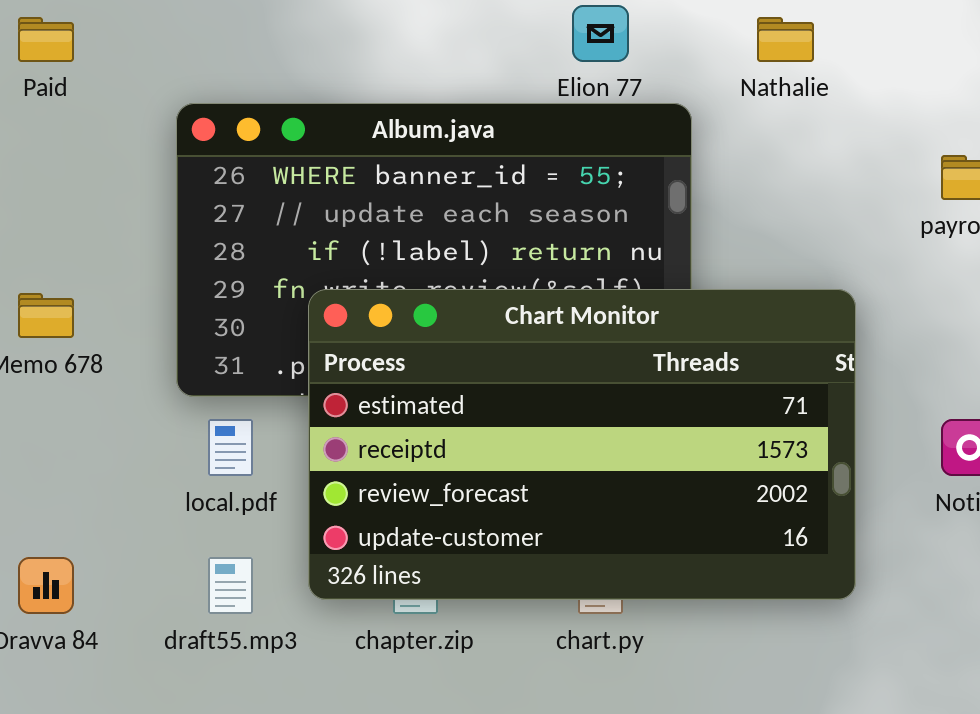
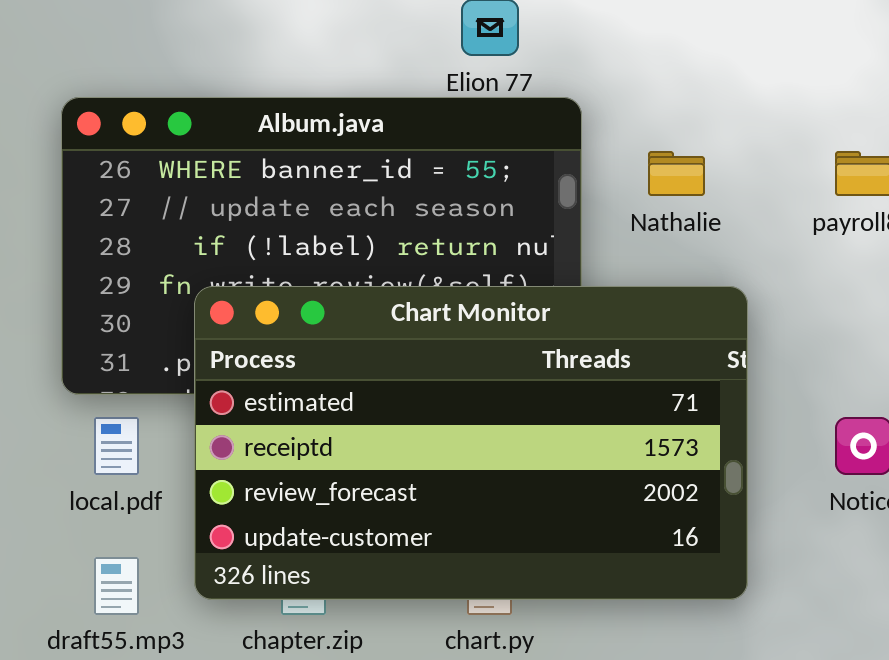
Nathalie: [757,17,814,62] -> [648,151,705,196], moved

